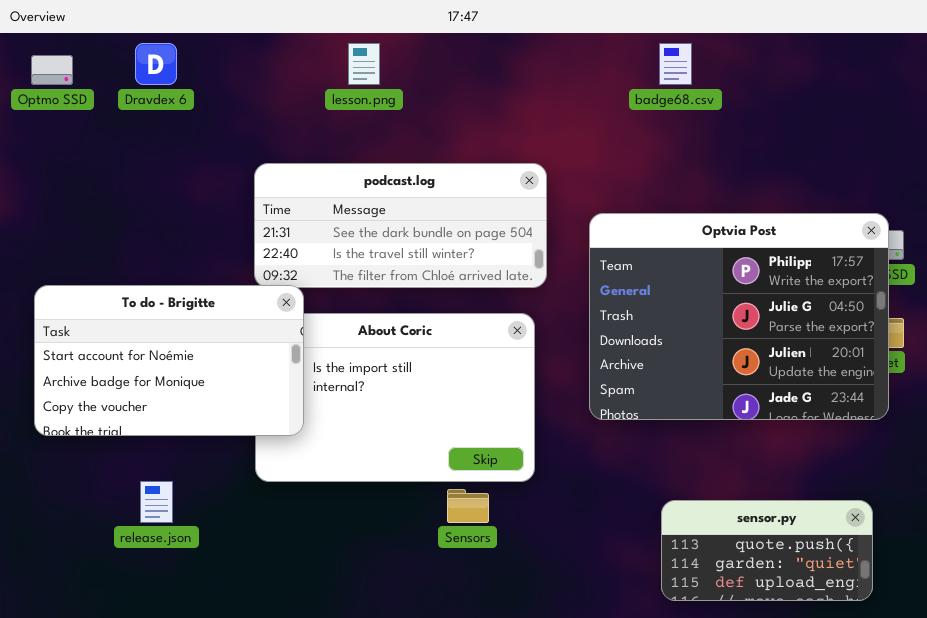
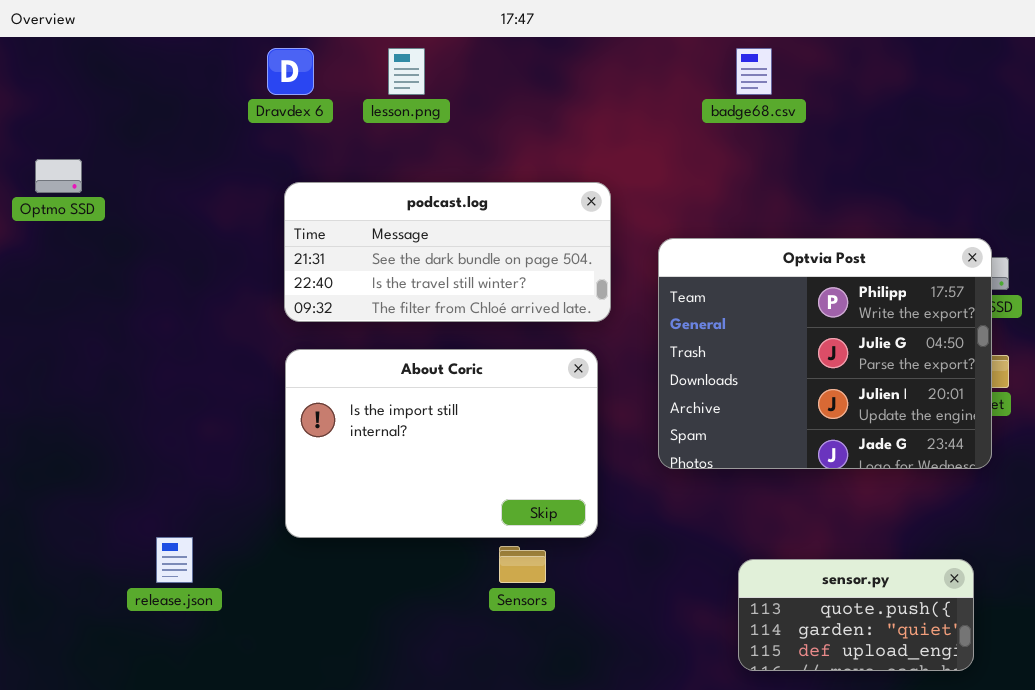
Dravdex 6: [135,43,177,85] -> [267,48,314,95], moved
Optmo SSD: [31,55,73,85] -> [35,159,82,193], moved
To do - Brigitte: [34,285,304,436] -> none, closed

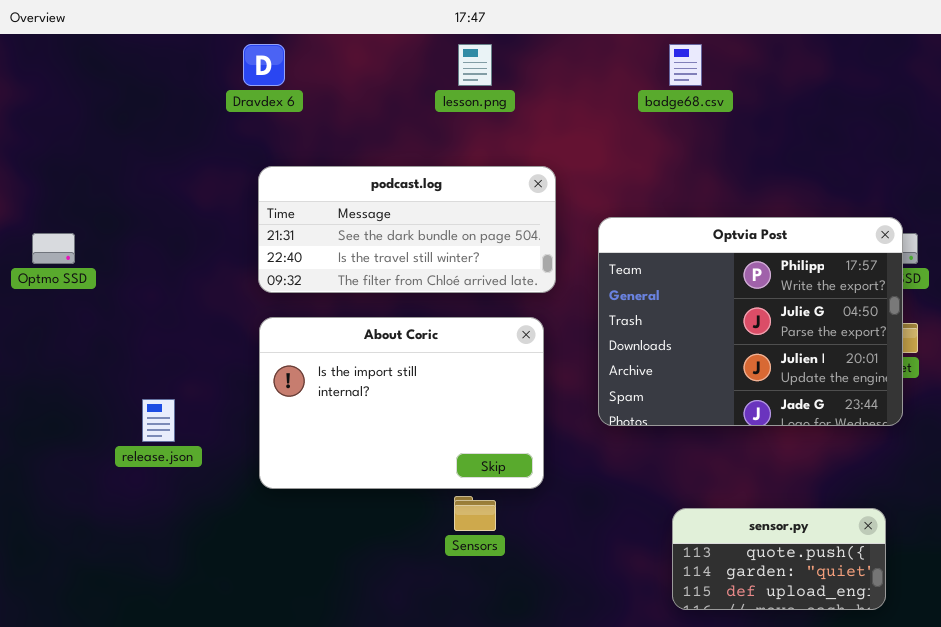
lesson.png: [388,48,425,95] -> [458,44,492,86], moved
Optmo SSD: [35,159,82,193] -> [32,233,75,264], moved
release.json: [156,537,193,583] -> [142,399,175,442], moved

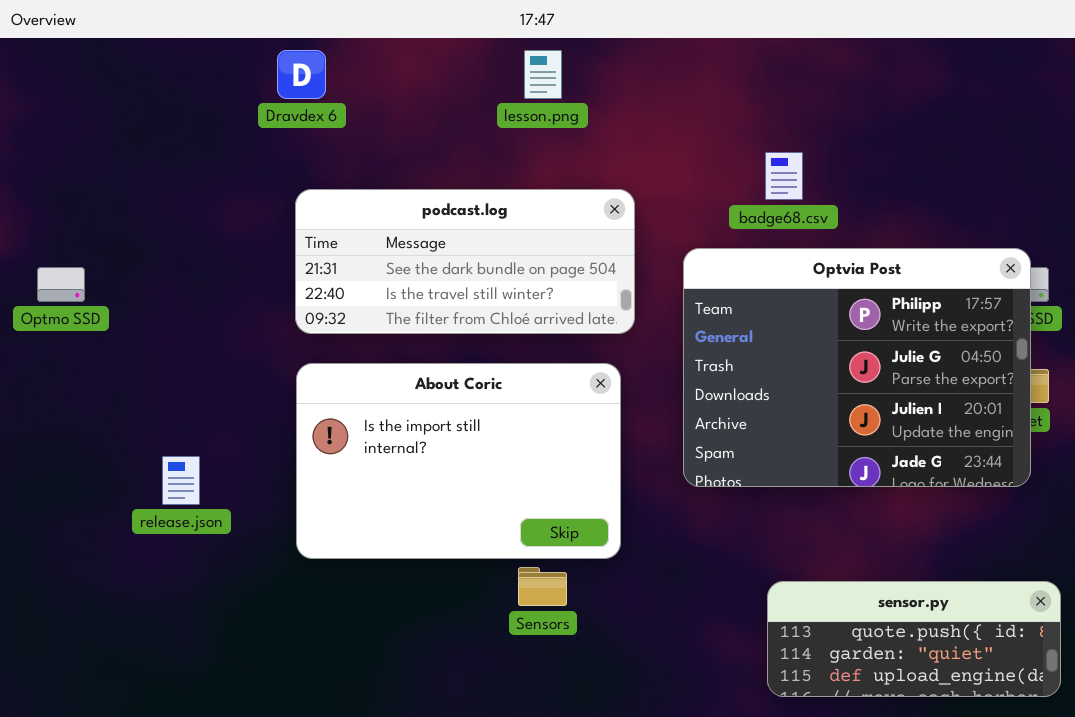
badge68.csv: [669,44,702,86] -> [765,152,803,200], moved
sensor.py: [672,508,886,610] -> [767,581,1061,697], resized

